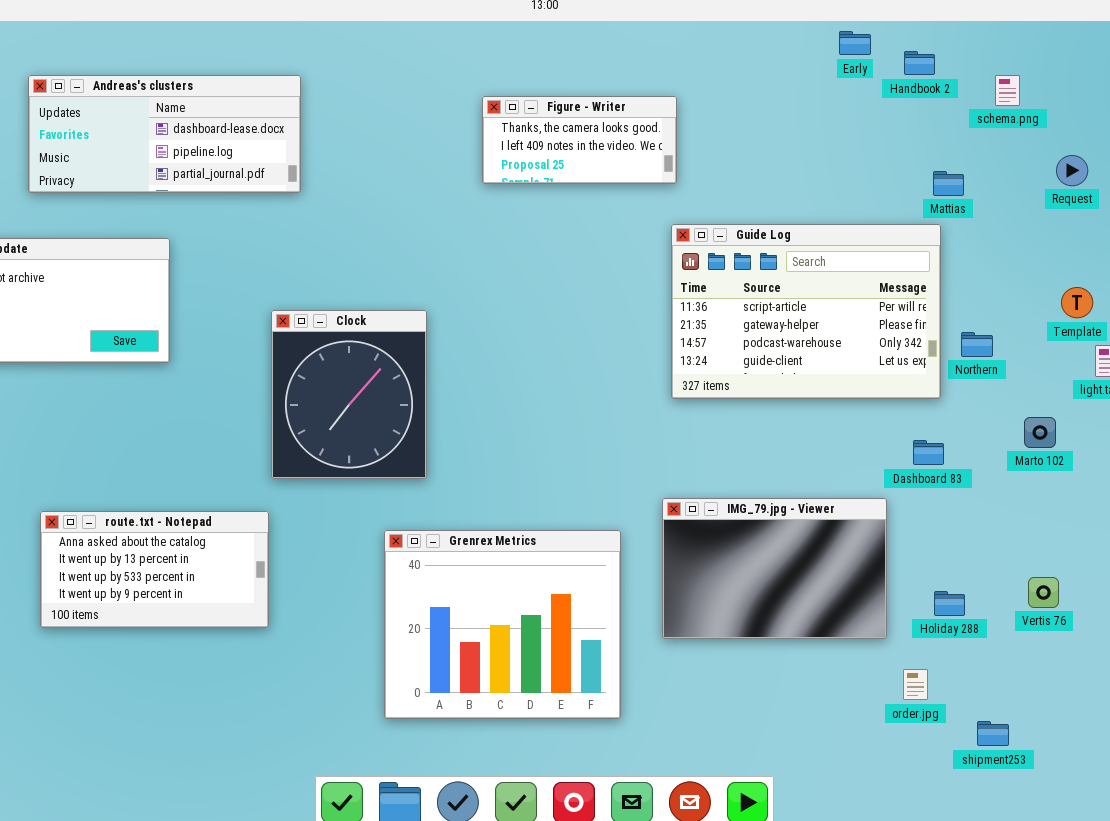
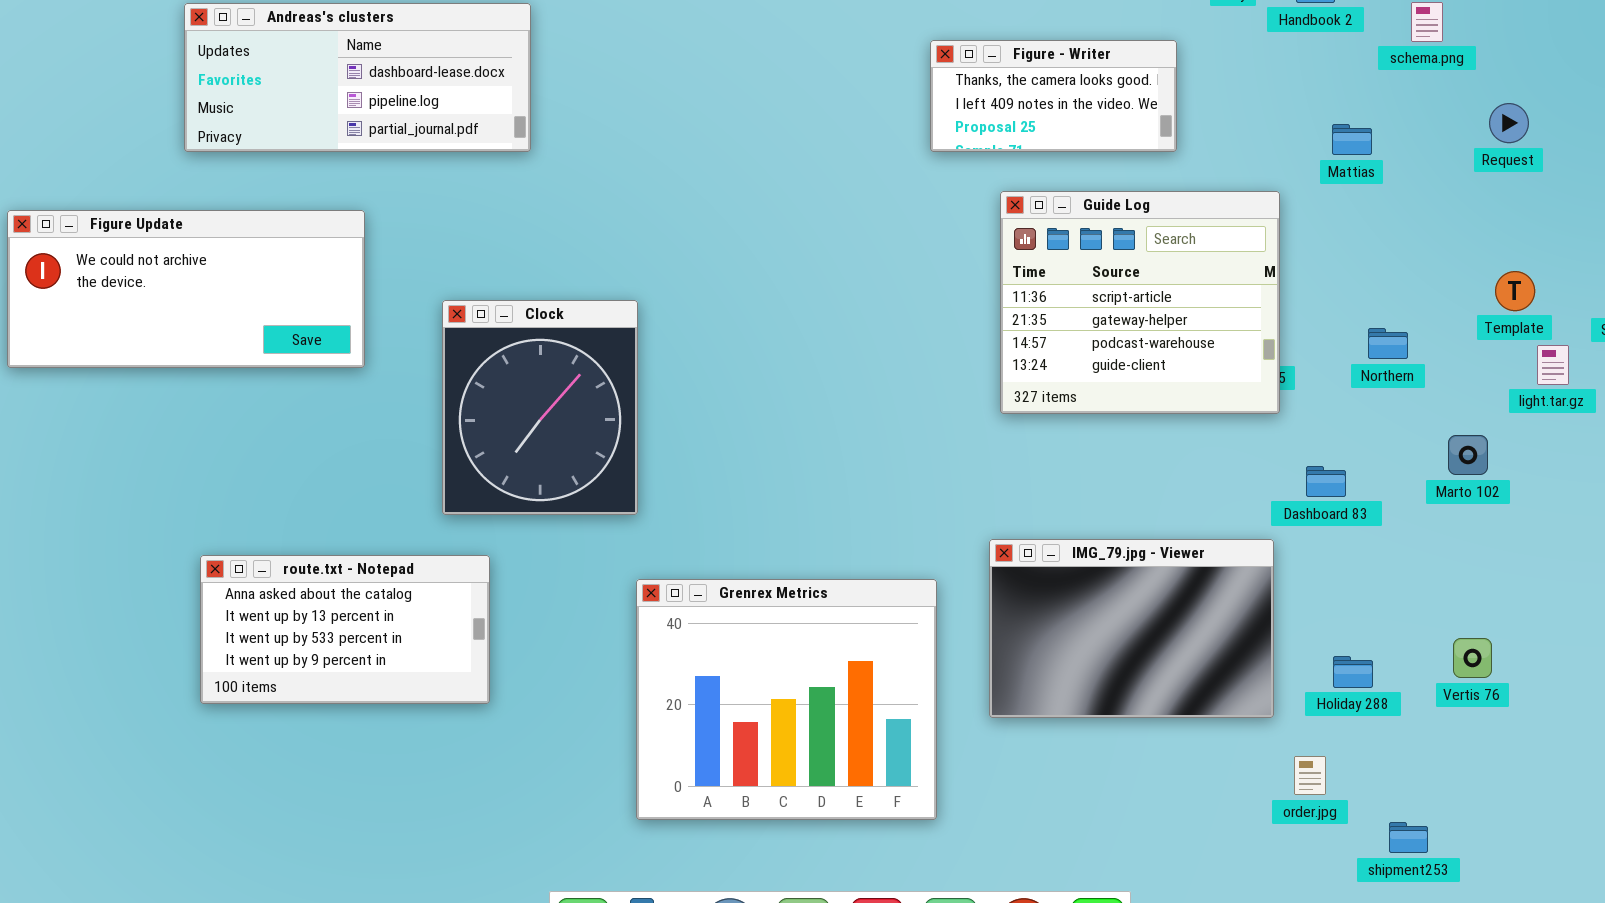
Figure - Writer: [482,96,677,184] -> [930,40,1177,152], moved
Guide Log: [671,224,941,399] -> [1000,191,1280,414], resized
Clock: [271,310,427,479] -> [442,300,638,515], moved

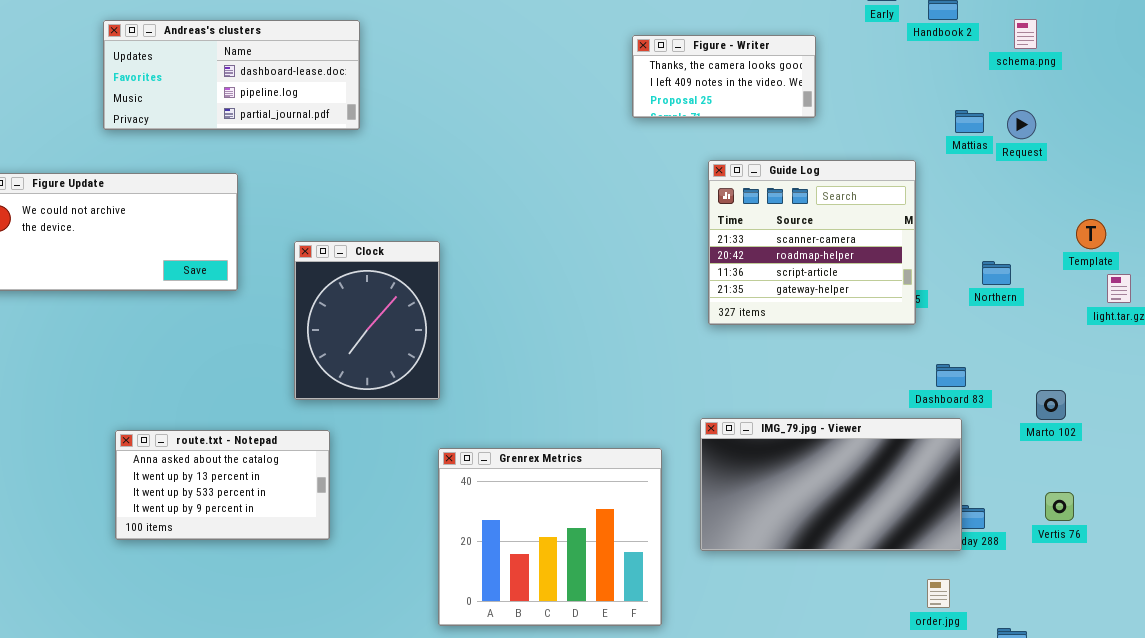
Figure - Writer: [930,40,1177,152] -> [632,35,816,118], moved
Request: [1489,103,1529,143] -> [1007,110,1036,139], moved
Guide Log: [1000,191,1280,414] -> [708,160,916,325], scrolled up 2 rows
Marto 102: [1448,435,1488,475] -> [1036,390,1066,420], moved
IMG_79.jpg - Viewer: [989,539,1274,718] -> [700,418,962,551], resized

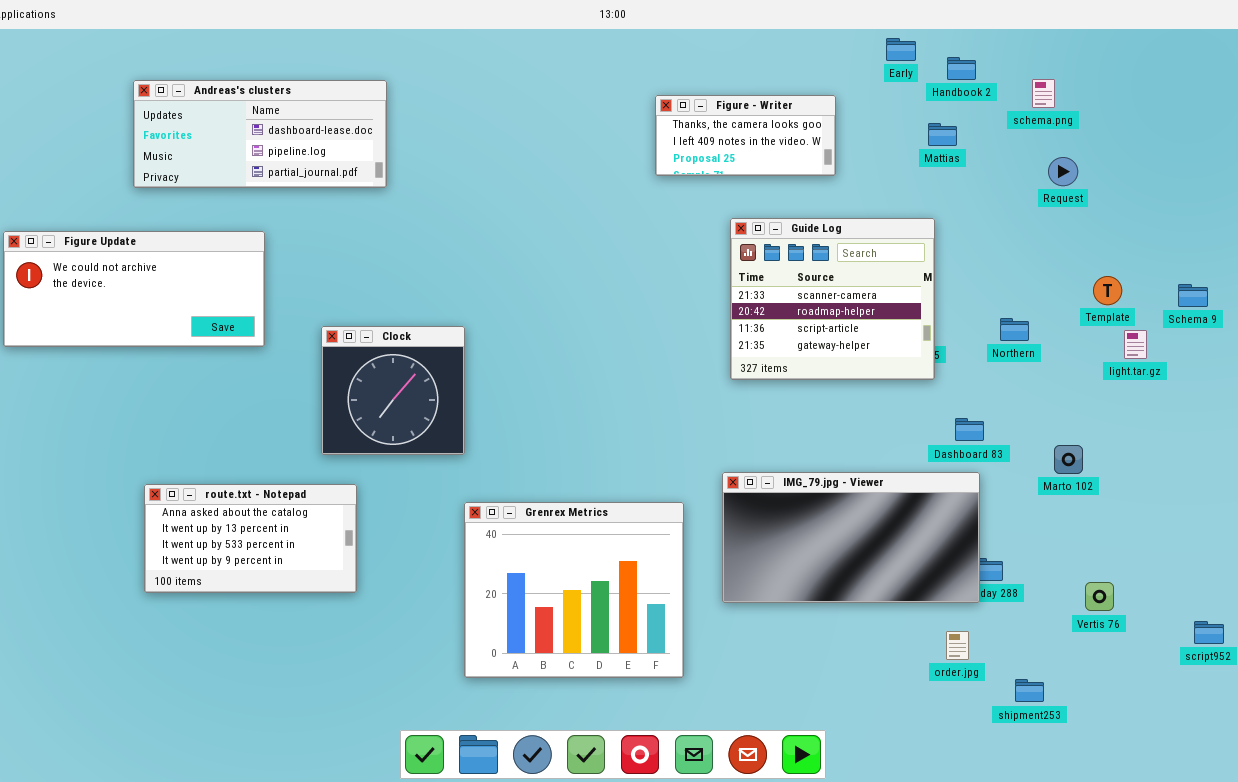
Mattias: [955,110,984,133] -> [928,123,957,146], moved
Request: [1007,110,1036,139] -> [1048,157,1078,186], moved
Clock: [294,241,440,400] -> [321,326,465,455], resized
Vertis 76: [1045,492,1074,521] -> [1085,582,1114,611], moved

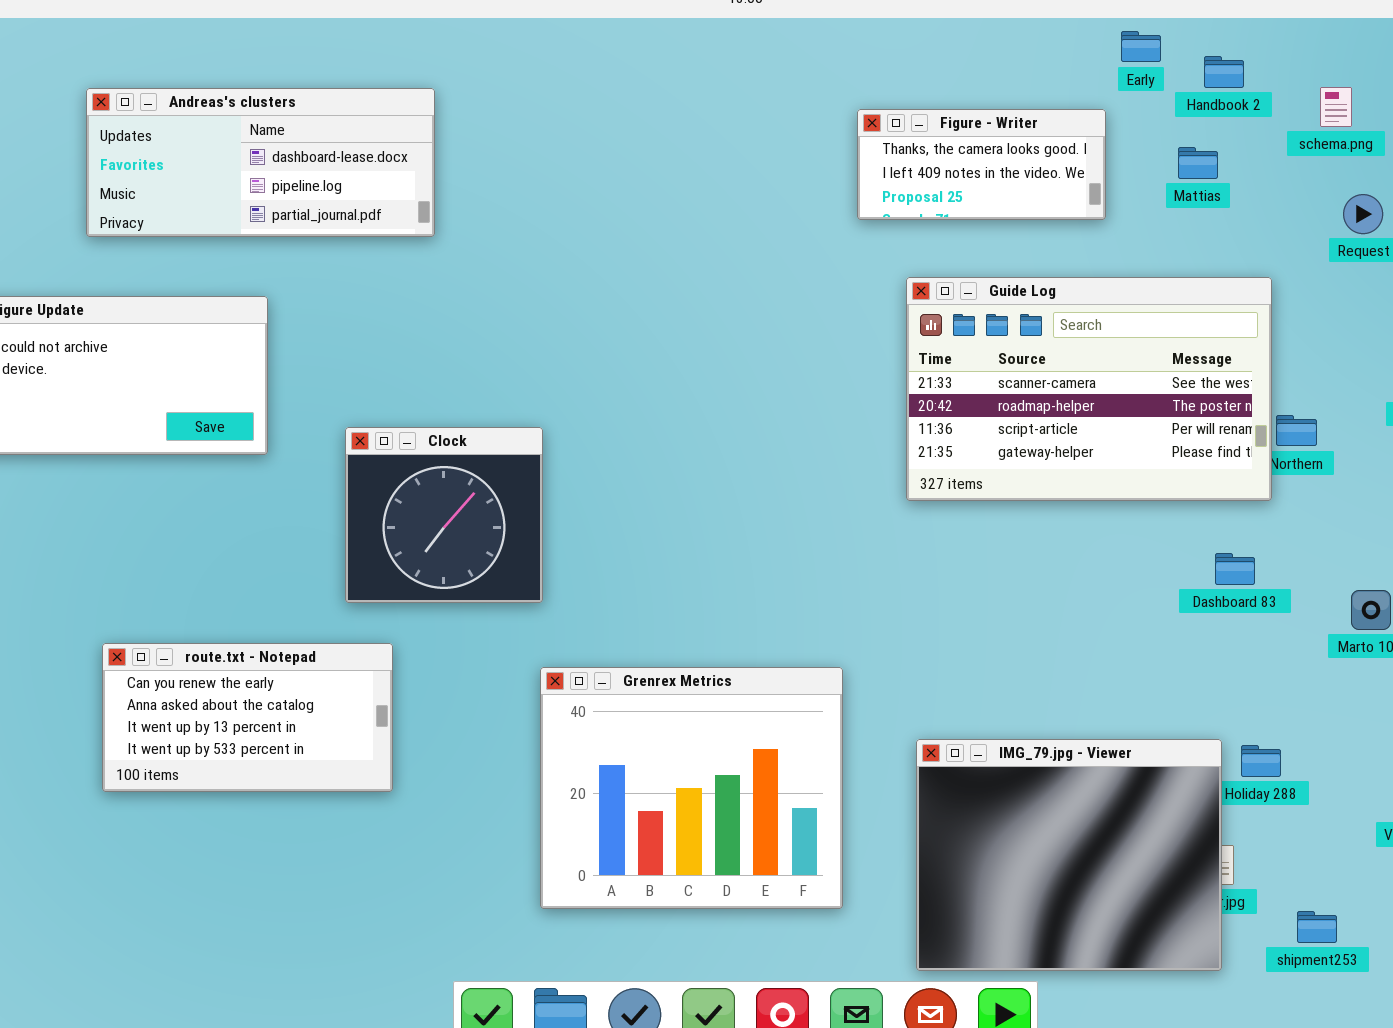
Figure - Writer: [655,95,836,176] -> [857,109,1106,220], moved
Guide Log: [730,218,935,380] -> [906,277,1272,501], resized
IMG_79.jpg - Viewer: [722,472,980,603] -> [916,739,1222,971], moved, resized
route.txt - Notepad: [144,484,357,593] -> [102,643,393,792], scrolled up 1 row

